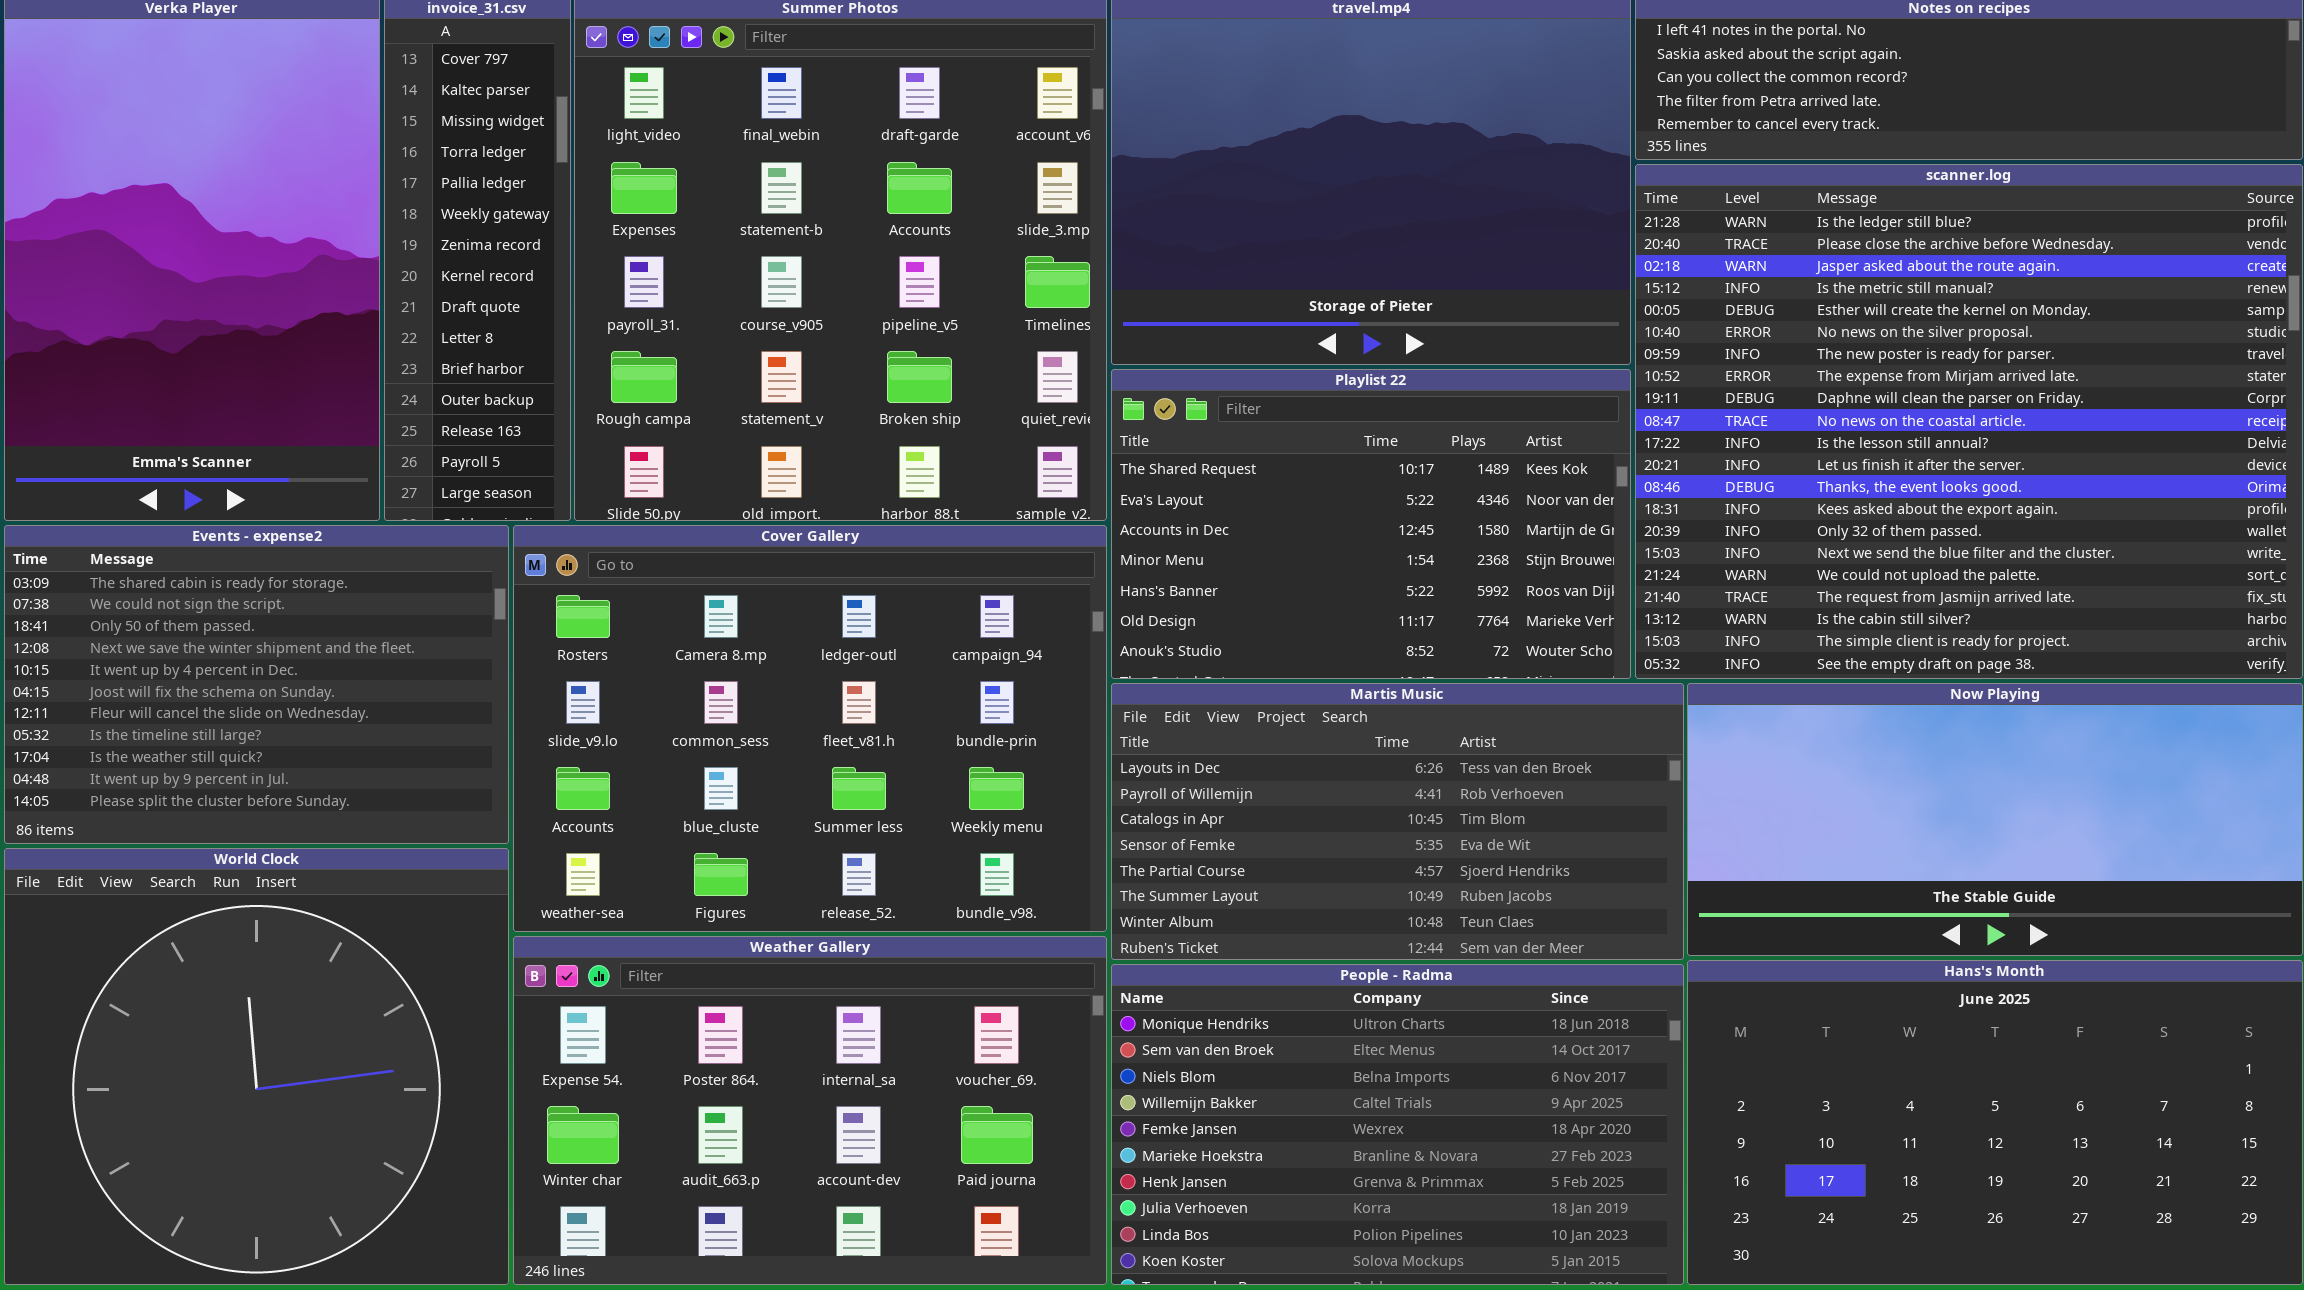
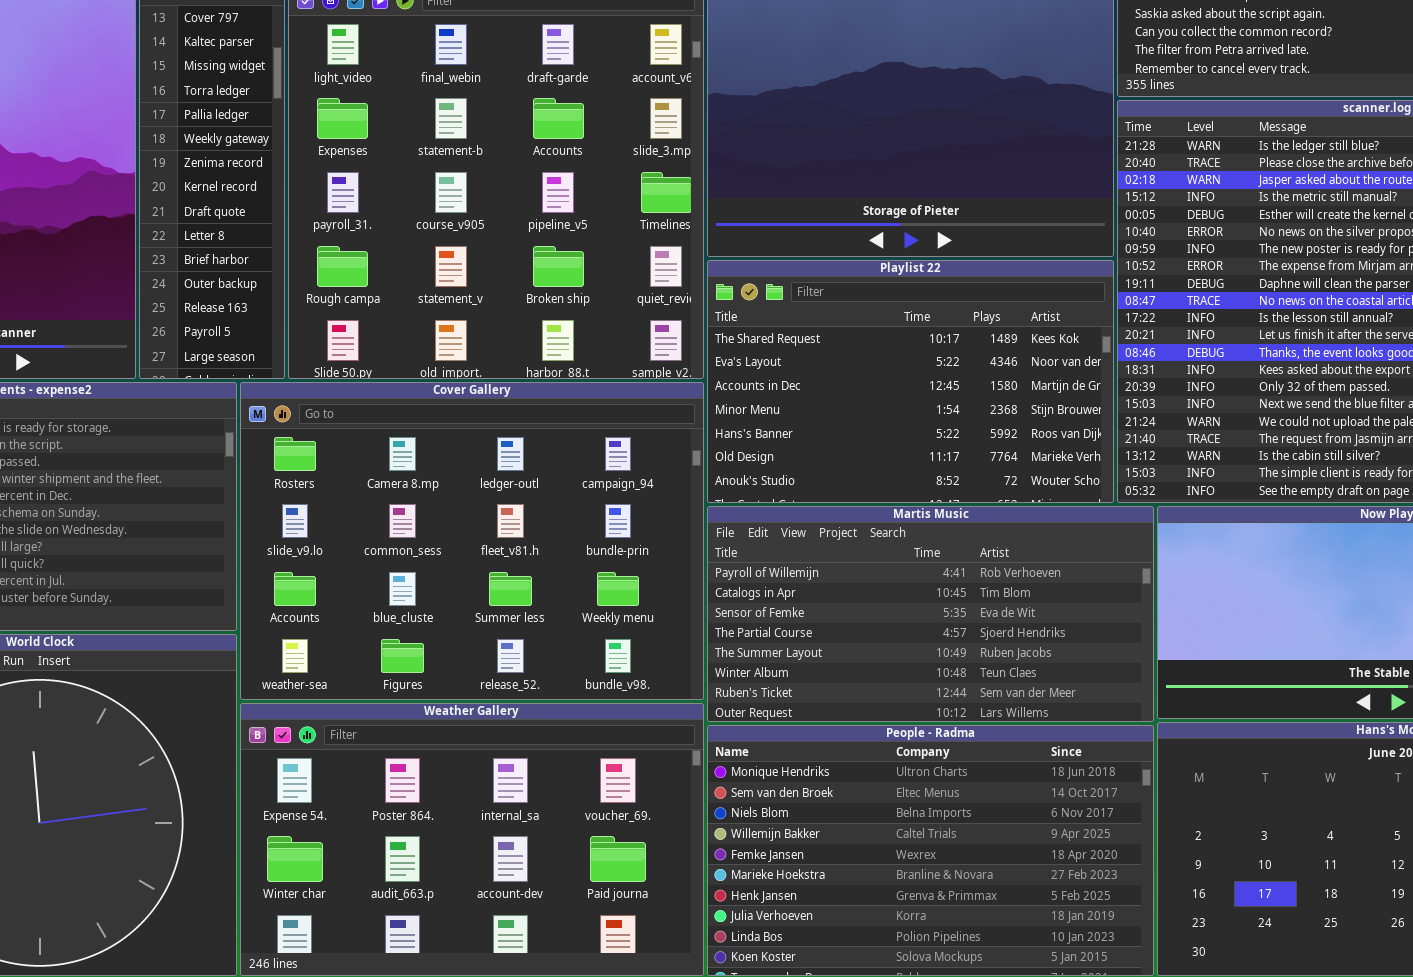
Martis Music: [1111,683,1684,960] -> [707,506,1154,722], scrolled down 1 row

